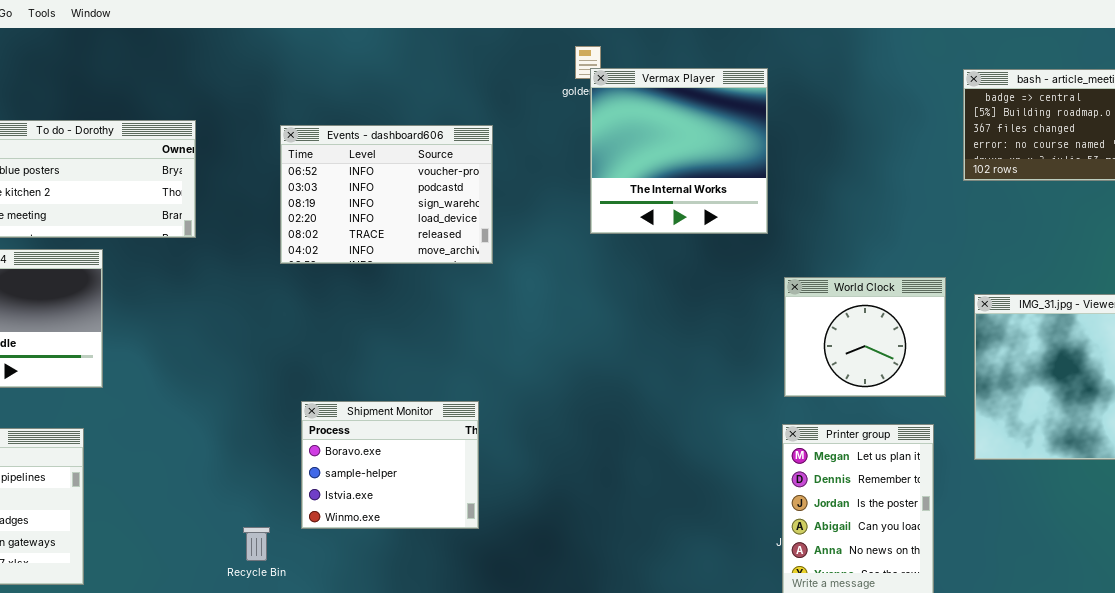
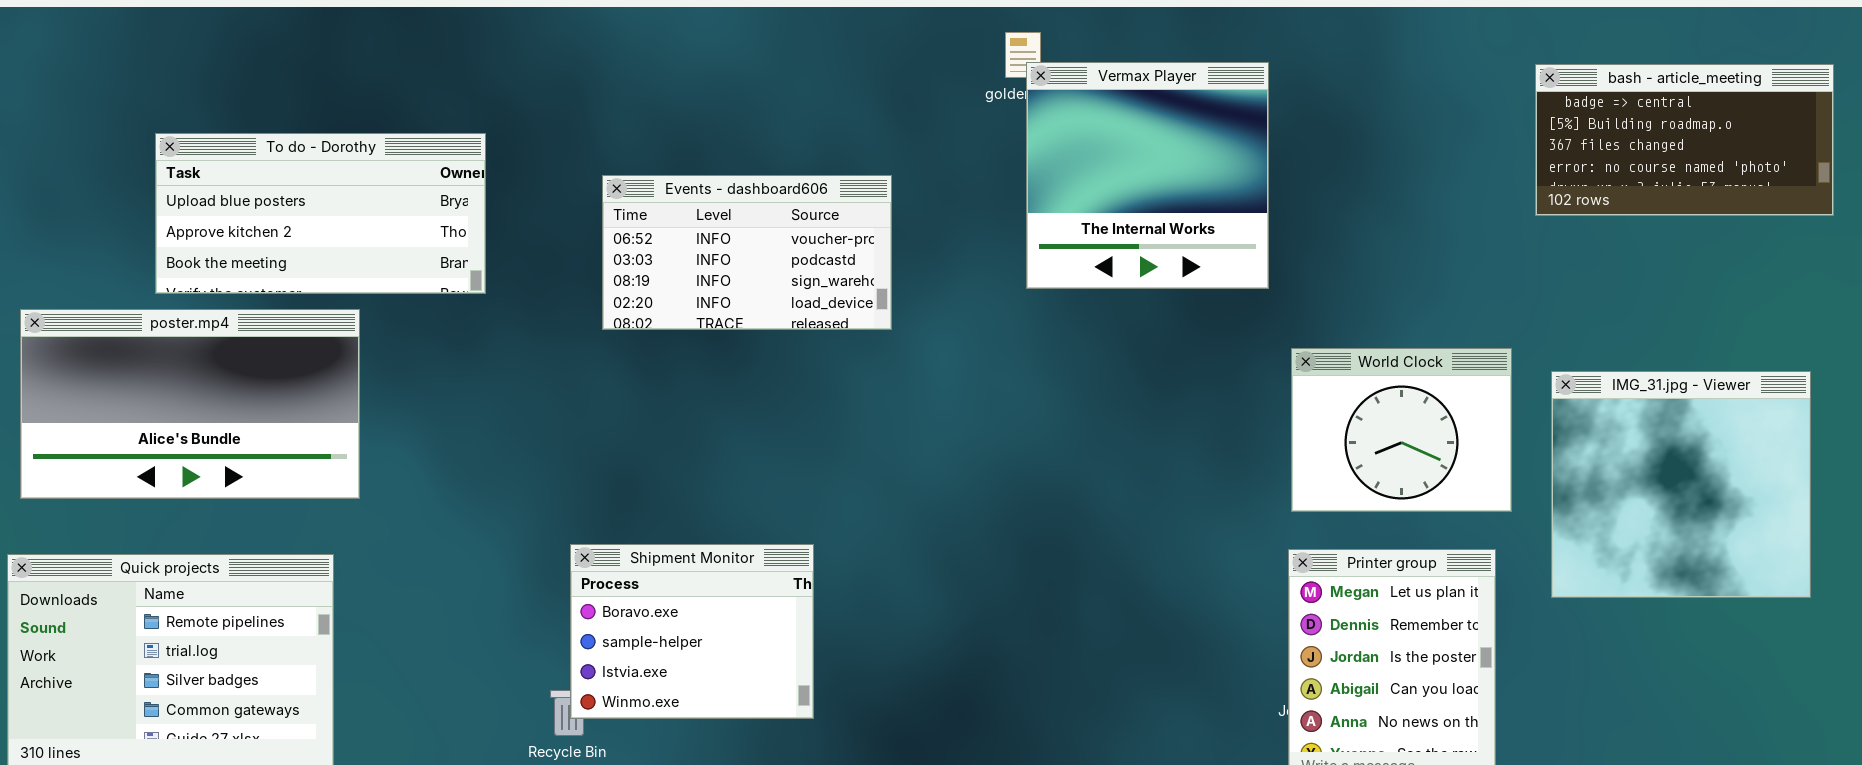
Events - dashboard606: [280,125,493,264] -> [602,175,892,330], resized
Shipment Monitor: [301,401,479,529] -> [570,544,814,719], moved

